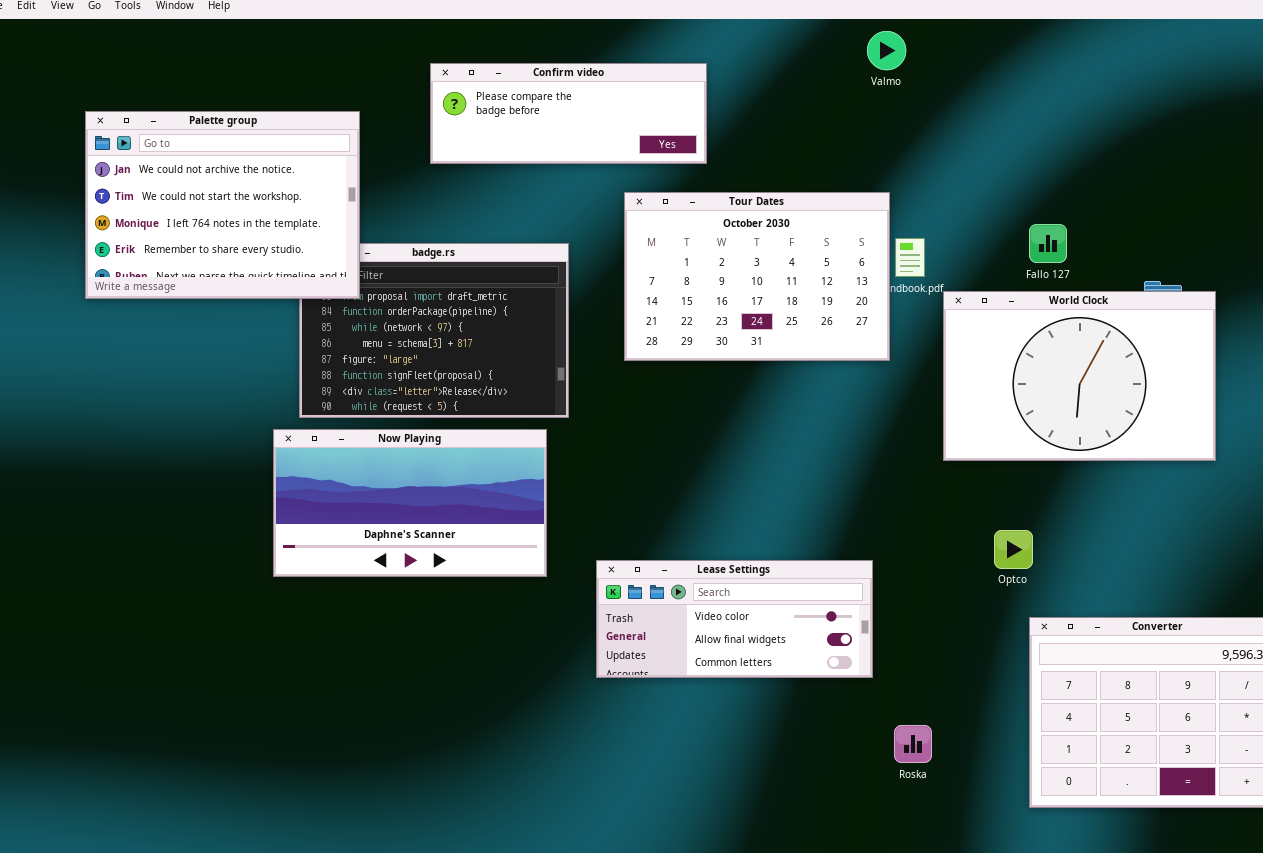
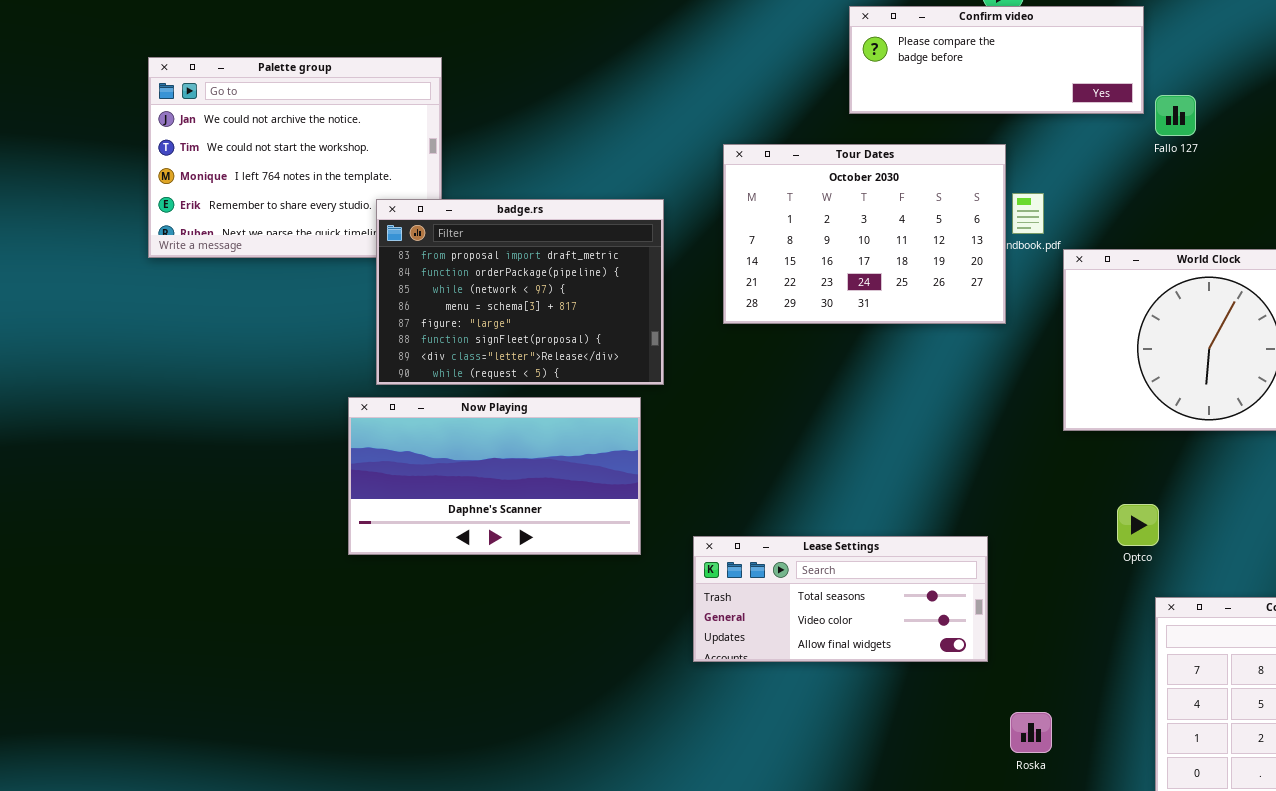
Confirm video: [430,63,707,164] -> [849,6,1144,114], moved
Fallo 127: [1029,224,1067,263] -> [1155,95,1196,136], moved
badge.rs: [299,243,569,418] -> [376,199,664,385], raised
Lease Settings: [596,560,873,678] -> [693,536,988,662], scrolled up 1 row

